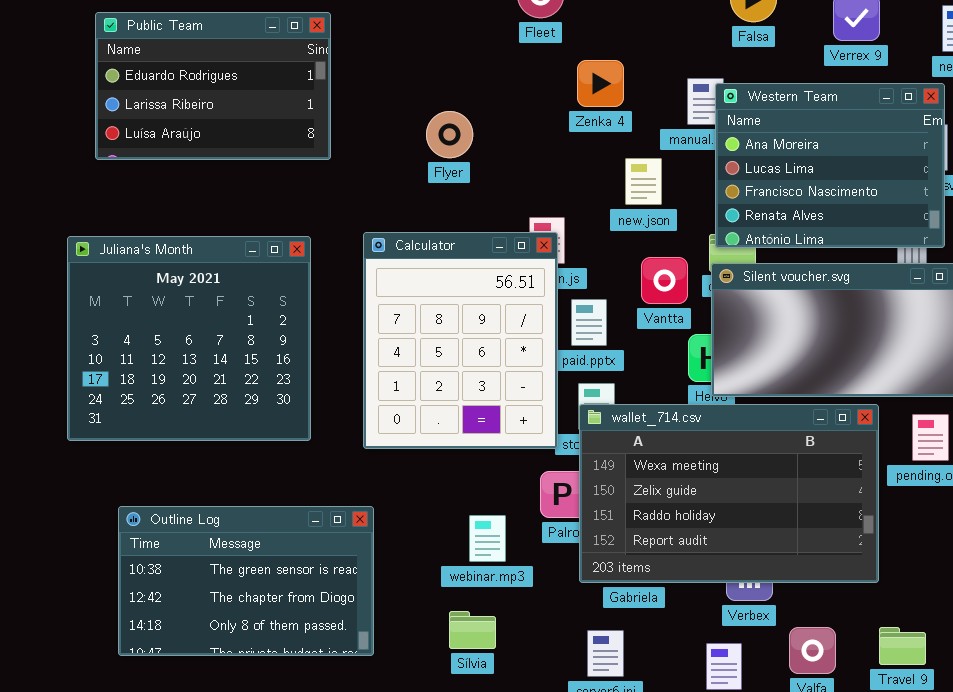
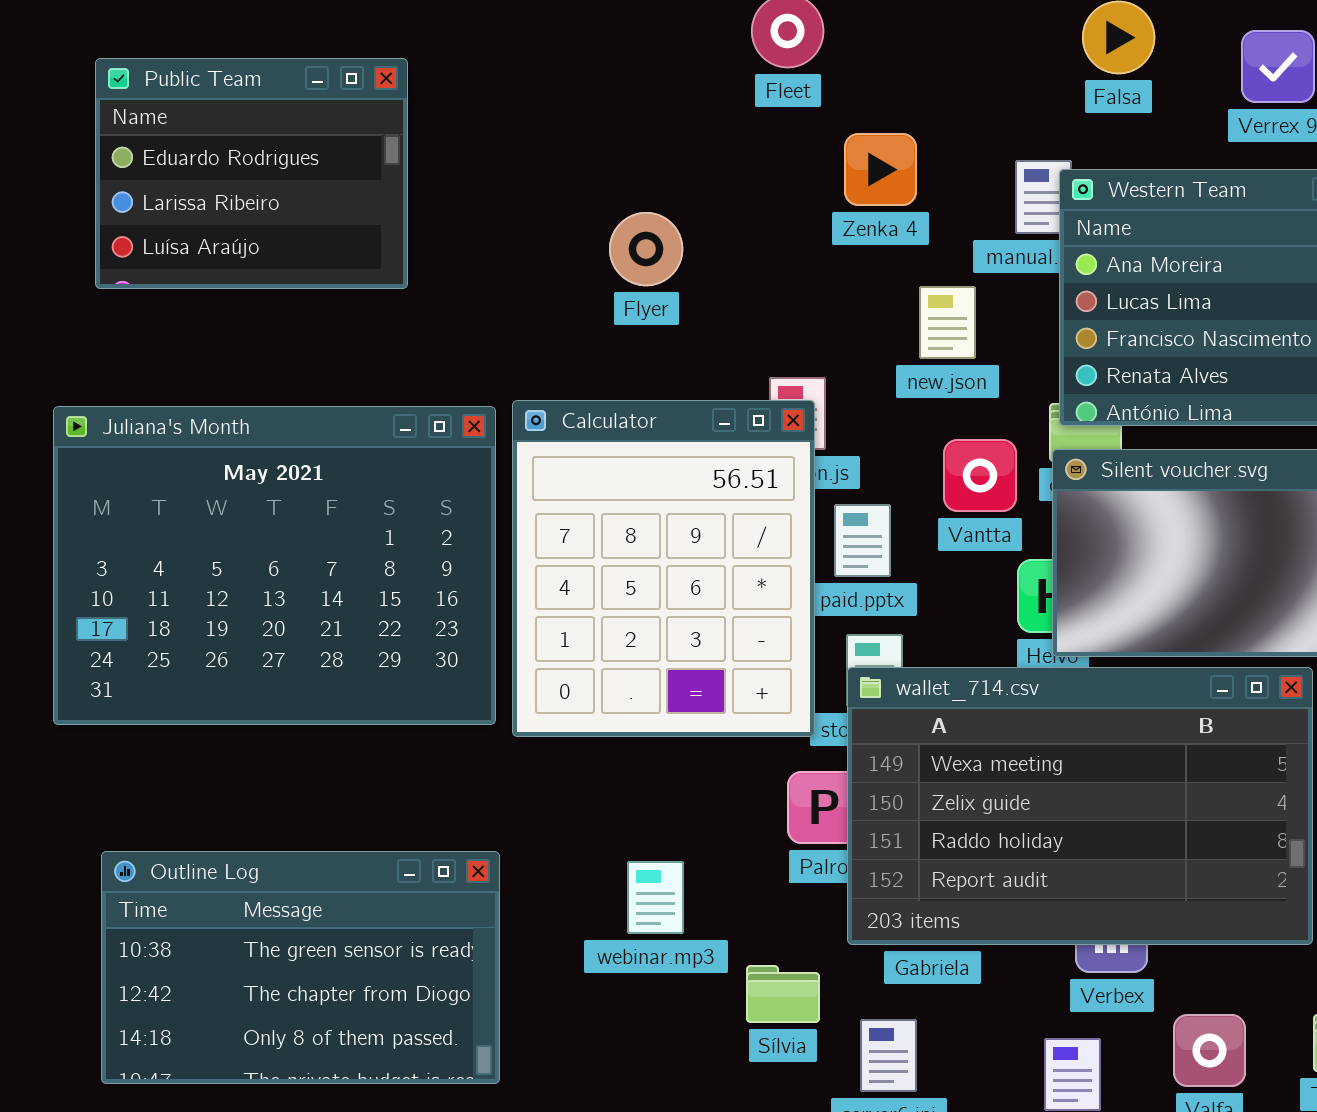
Public Team: [95,12,331,160] -> [95,58,408,289], resized
Juliana's Month: [67,236,311,441] -> [53,406,496,725], resized
Outline Log: [118,506,374,656] -> [101,851,500,1084], moved
webinar.mp3: [469,515,506,562] -> [627,861,684,934], moved
Sílvia: [449,611,496,649] -> [746,965,820,1023], moved

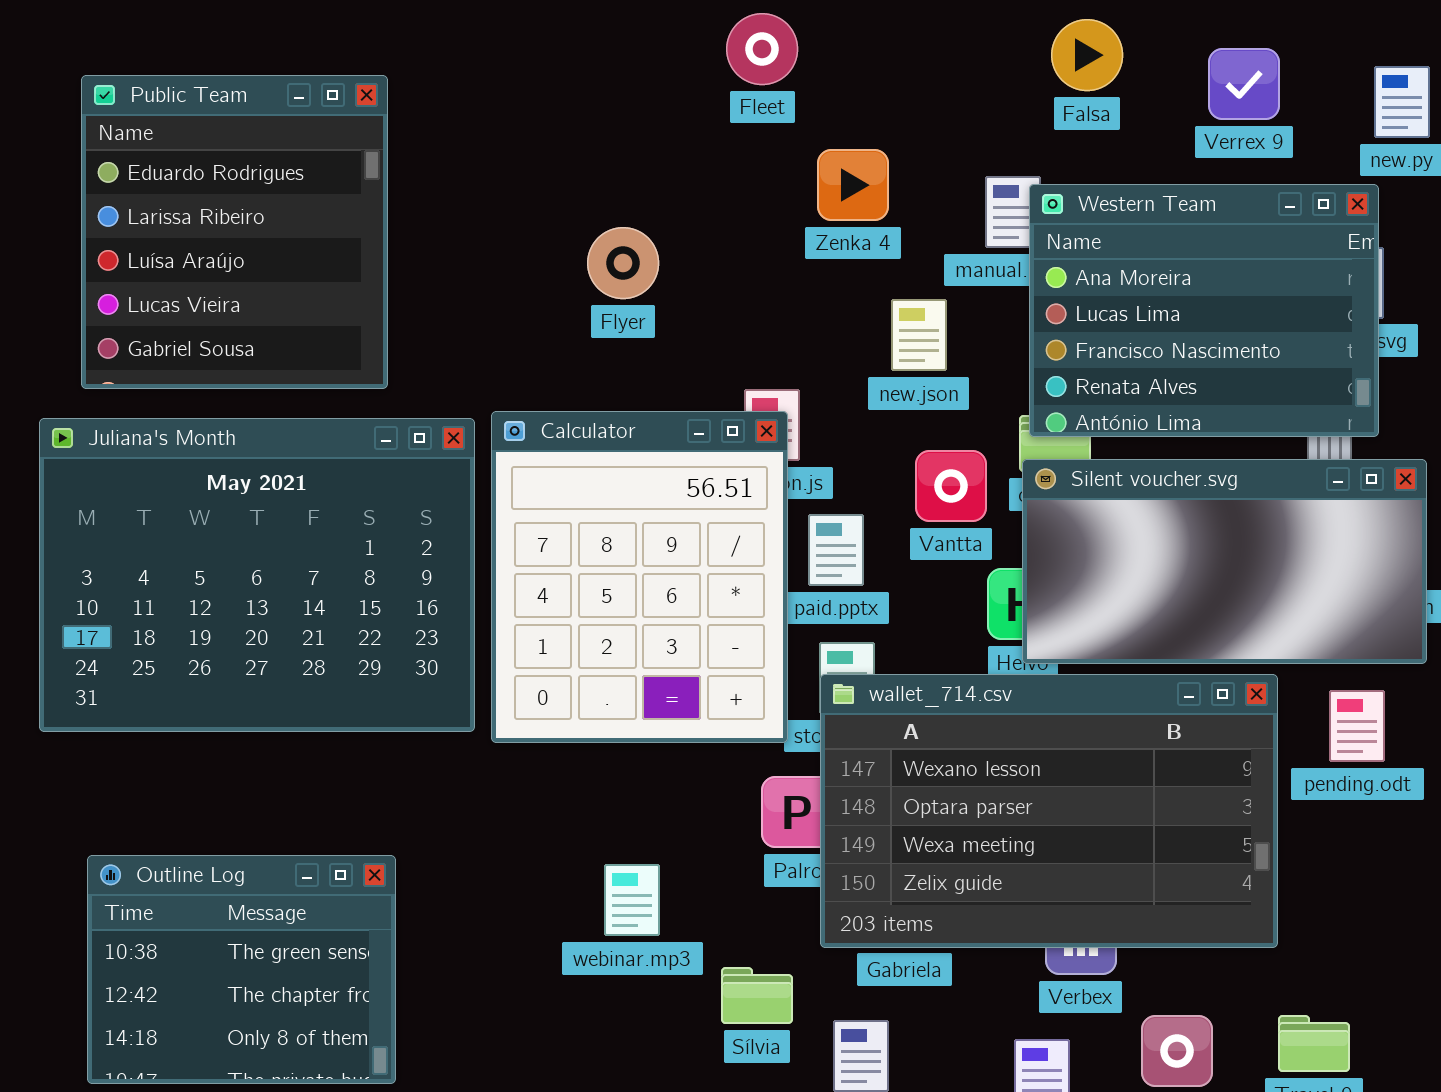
Public Team: [95,58,408,289] -> [81,75,388,389], resized
wallet_714.csv: [847,667,1313,945] -> [820,674,1278,948], scrolled up 2 rows
Outline Log: [101,851,500,1084] -> [87,855,396,1084], resized

